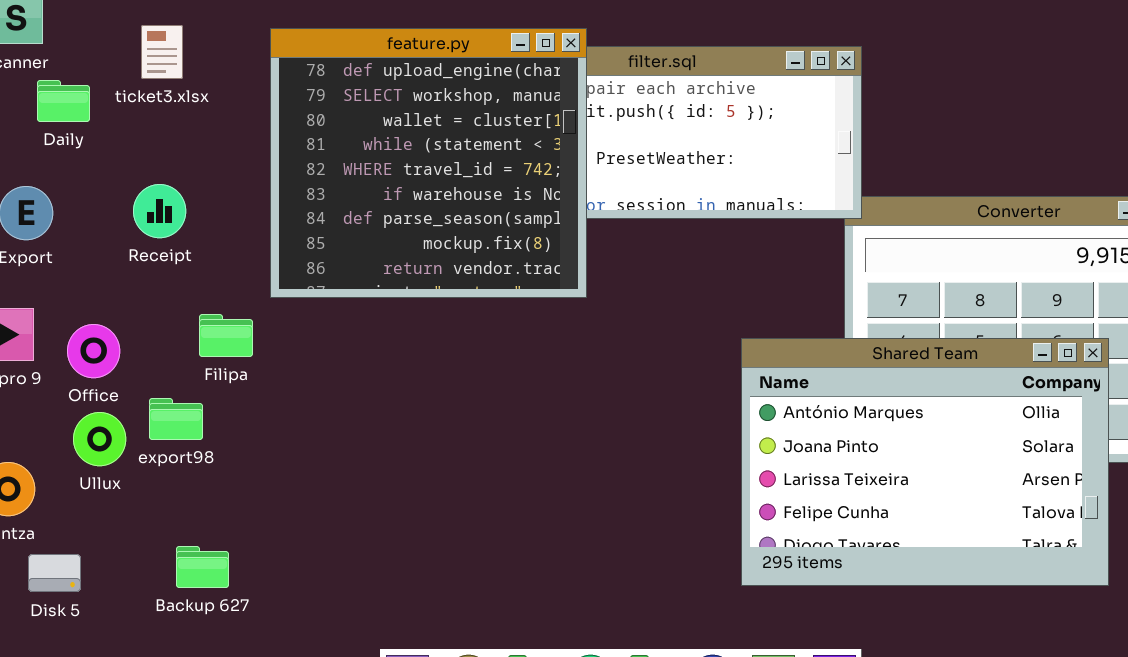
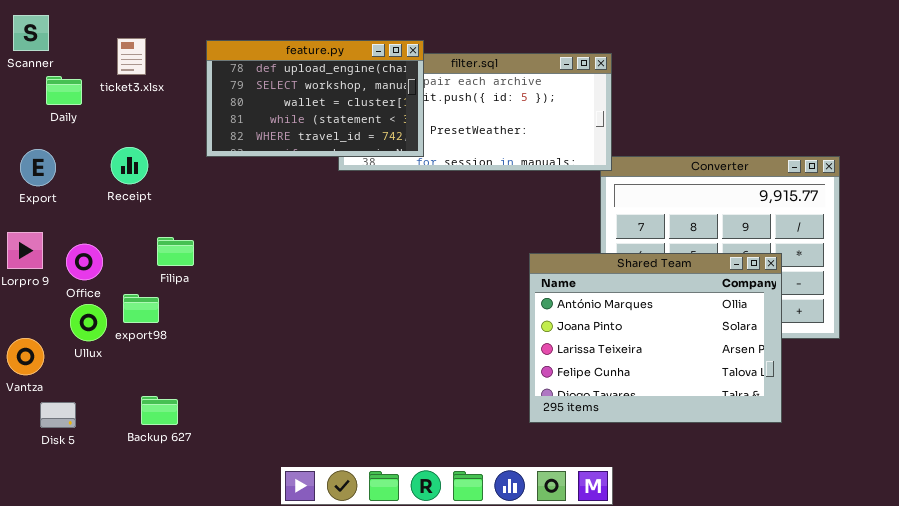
feature.py: [270,28,587,298] -> [206,40,424,157], resized

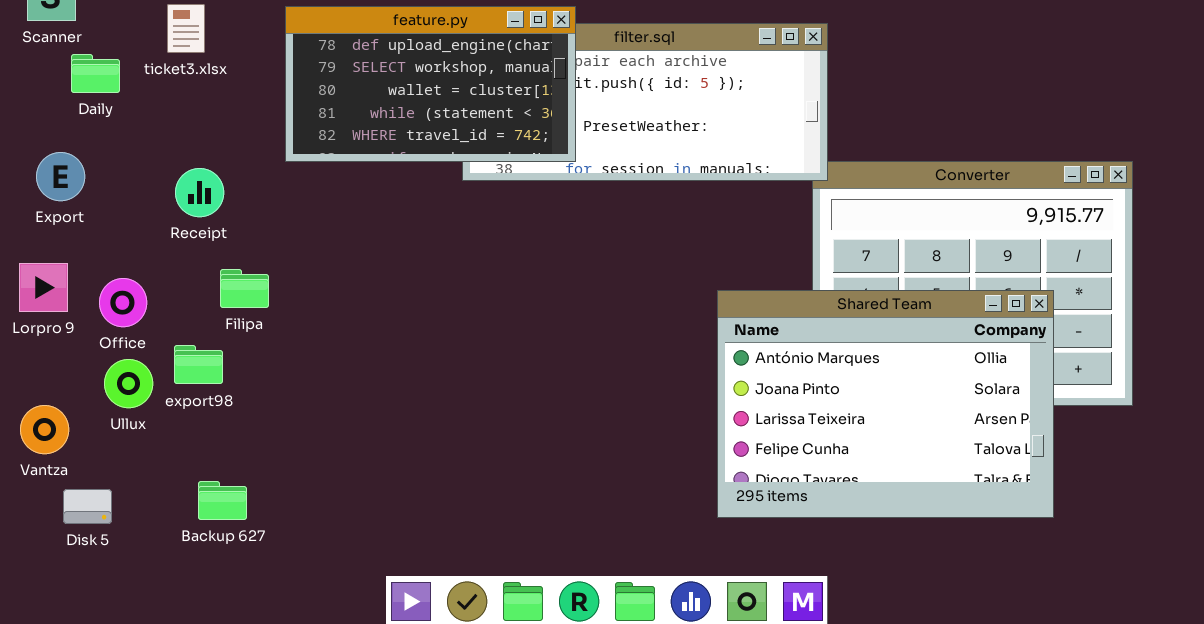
Receipt: [111,147,148,184] -> [175,168,224,217], moved

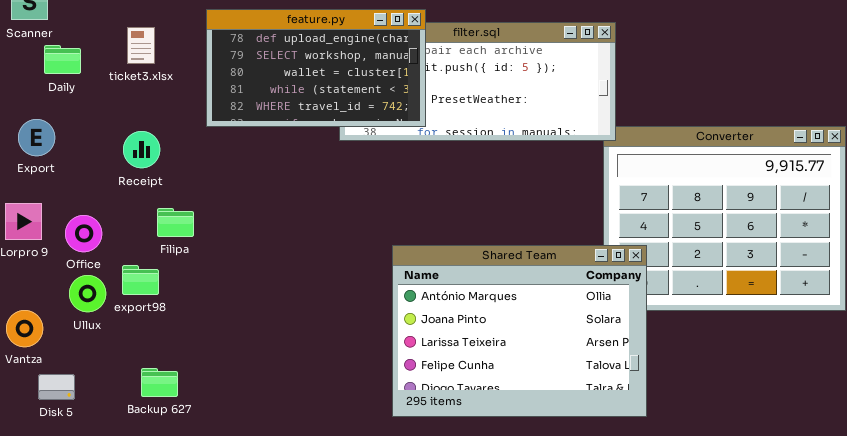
ticket3.xlsx: [167,4,205,53] -> [127,27,155,64], moved
Shared Team: [717,290,1054,518] -> [392,245,647,417], moved

